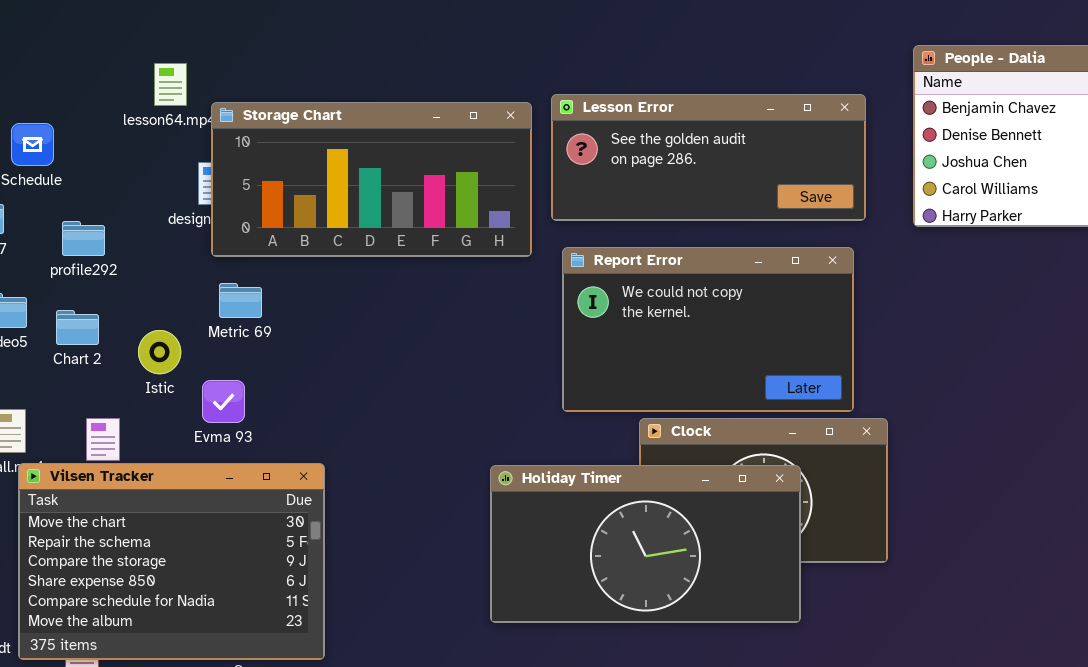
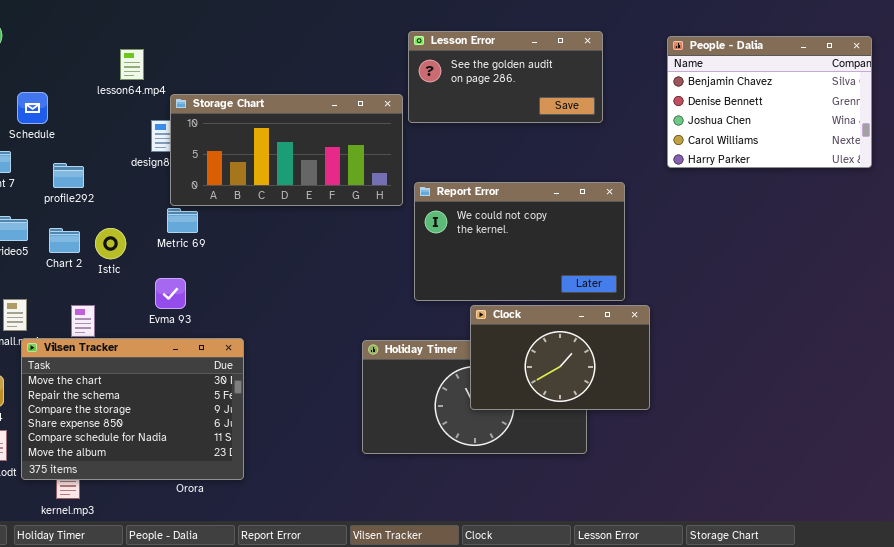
Lesson Error: [551,94,866,221] -> [408,31,603,123], moved, resized
Storage Chart: [211,102,532,257] -> [170,94,403,206], moved
Istic: [138,330,181,374] -> [95,228,126,259], moved
Clock: [639,418,888,563] -> [470,305,650,410], raised

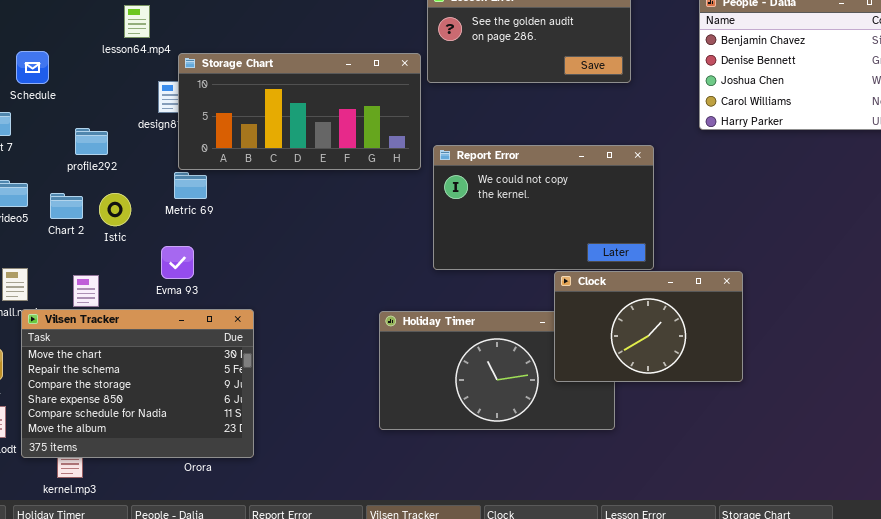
profile292: [53,163,84,188] -> [75,128,108,155], moved
Clock: [470,305,650,410] -> [554,271,743,382], moved

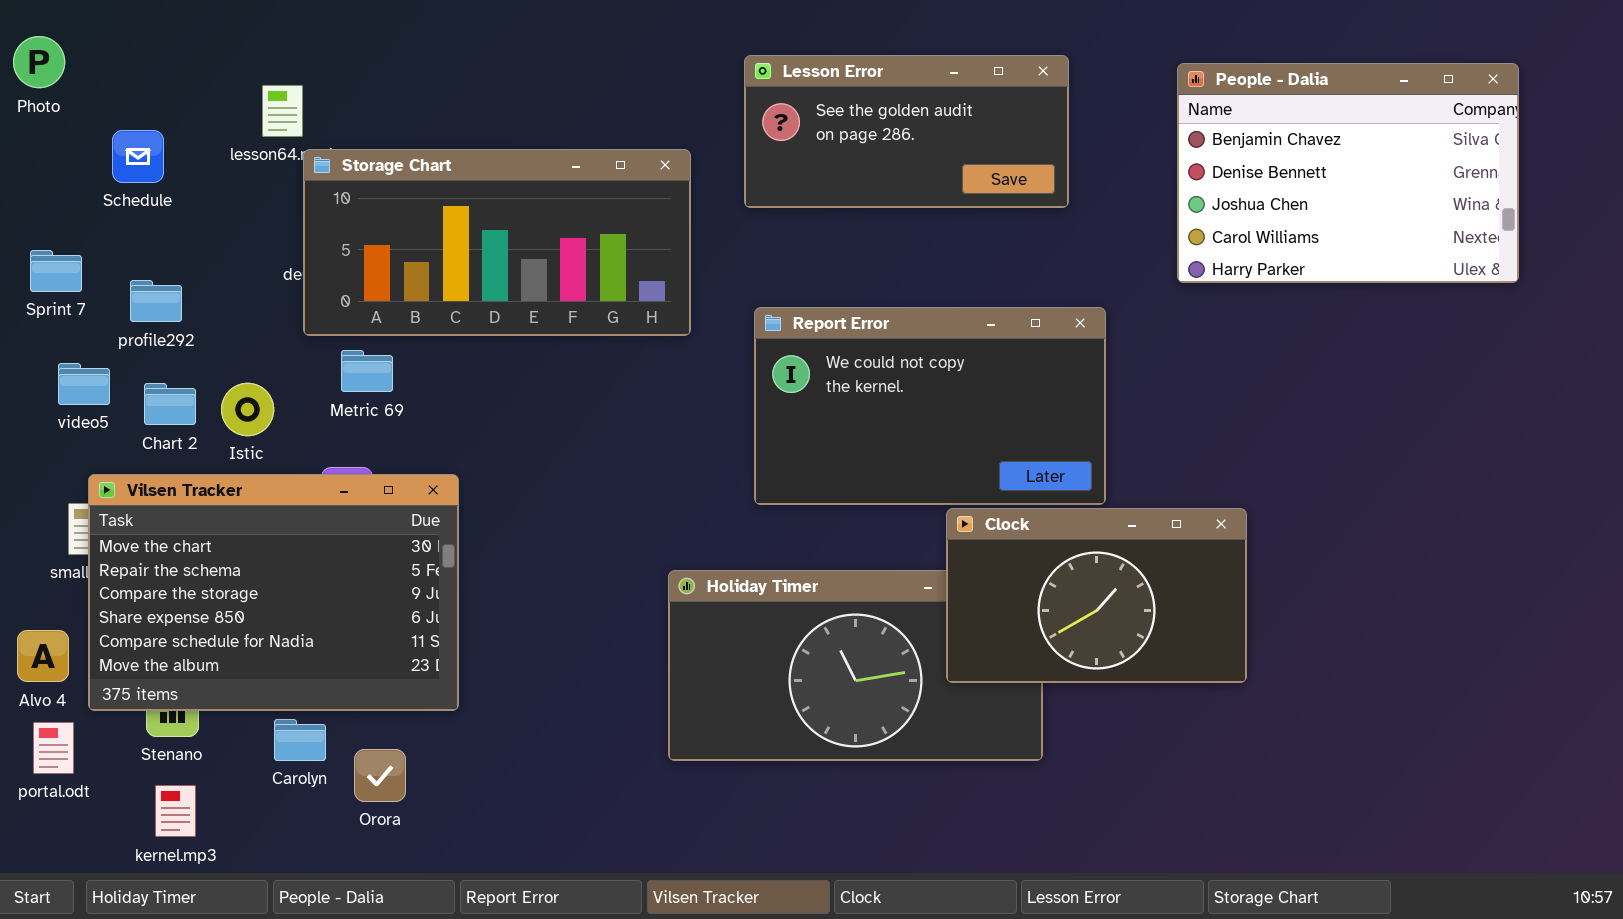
Schedule: [16,51,49,84] -> [112,130,164,183], moved
Storage Chart: [178,53,421,170] -> [303,149,691,336], moved
profile292: [75,128,108,155] -> [130,280,182,322], moved
Vilsen Tracker: [21,309,254,458] -> [88,474,459,711], moved

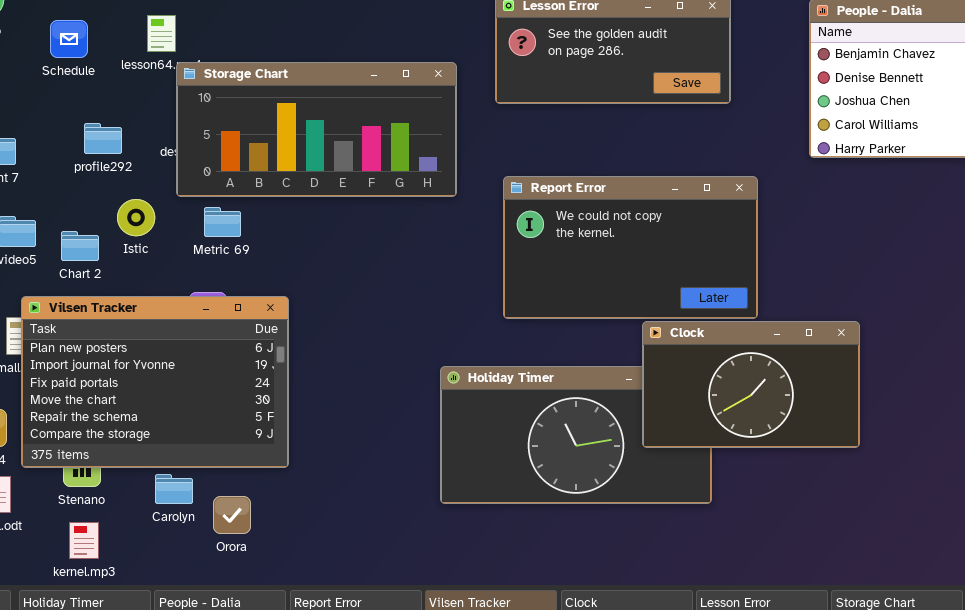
Schedule: [112,130,164,183] -> [50,20,88,58], moved
profile292: [130,280,182,322] -> [84,123,122,154], moved
Istic: [221,383,274,436] -> [117,199,155,236], moved
Vilsen Tracker: [88,474,459,711] -> [21,296,289,468], scrolled up 3 rows

